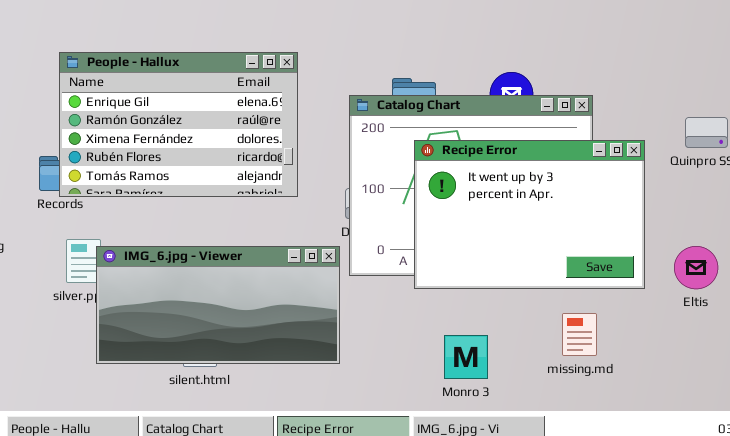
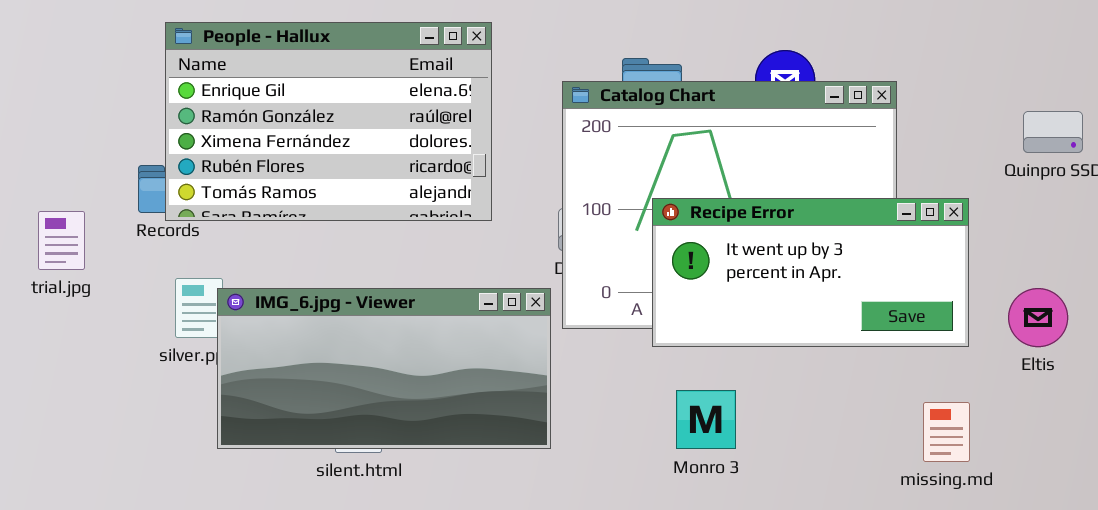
Recipe Error: [414,140,645,289] -> [652,198,969,347], resized
missing.md: [562,313,597,356] -> [923,402,970,462], moved
Monro 3: [444,335,488,379] -> [676,390,736,449], moved

